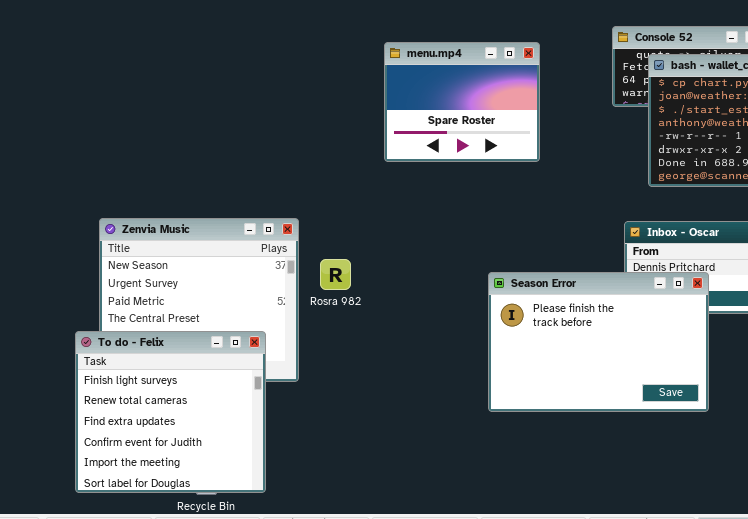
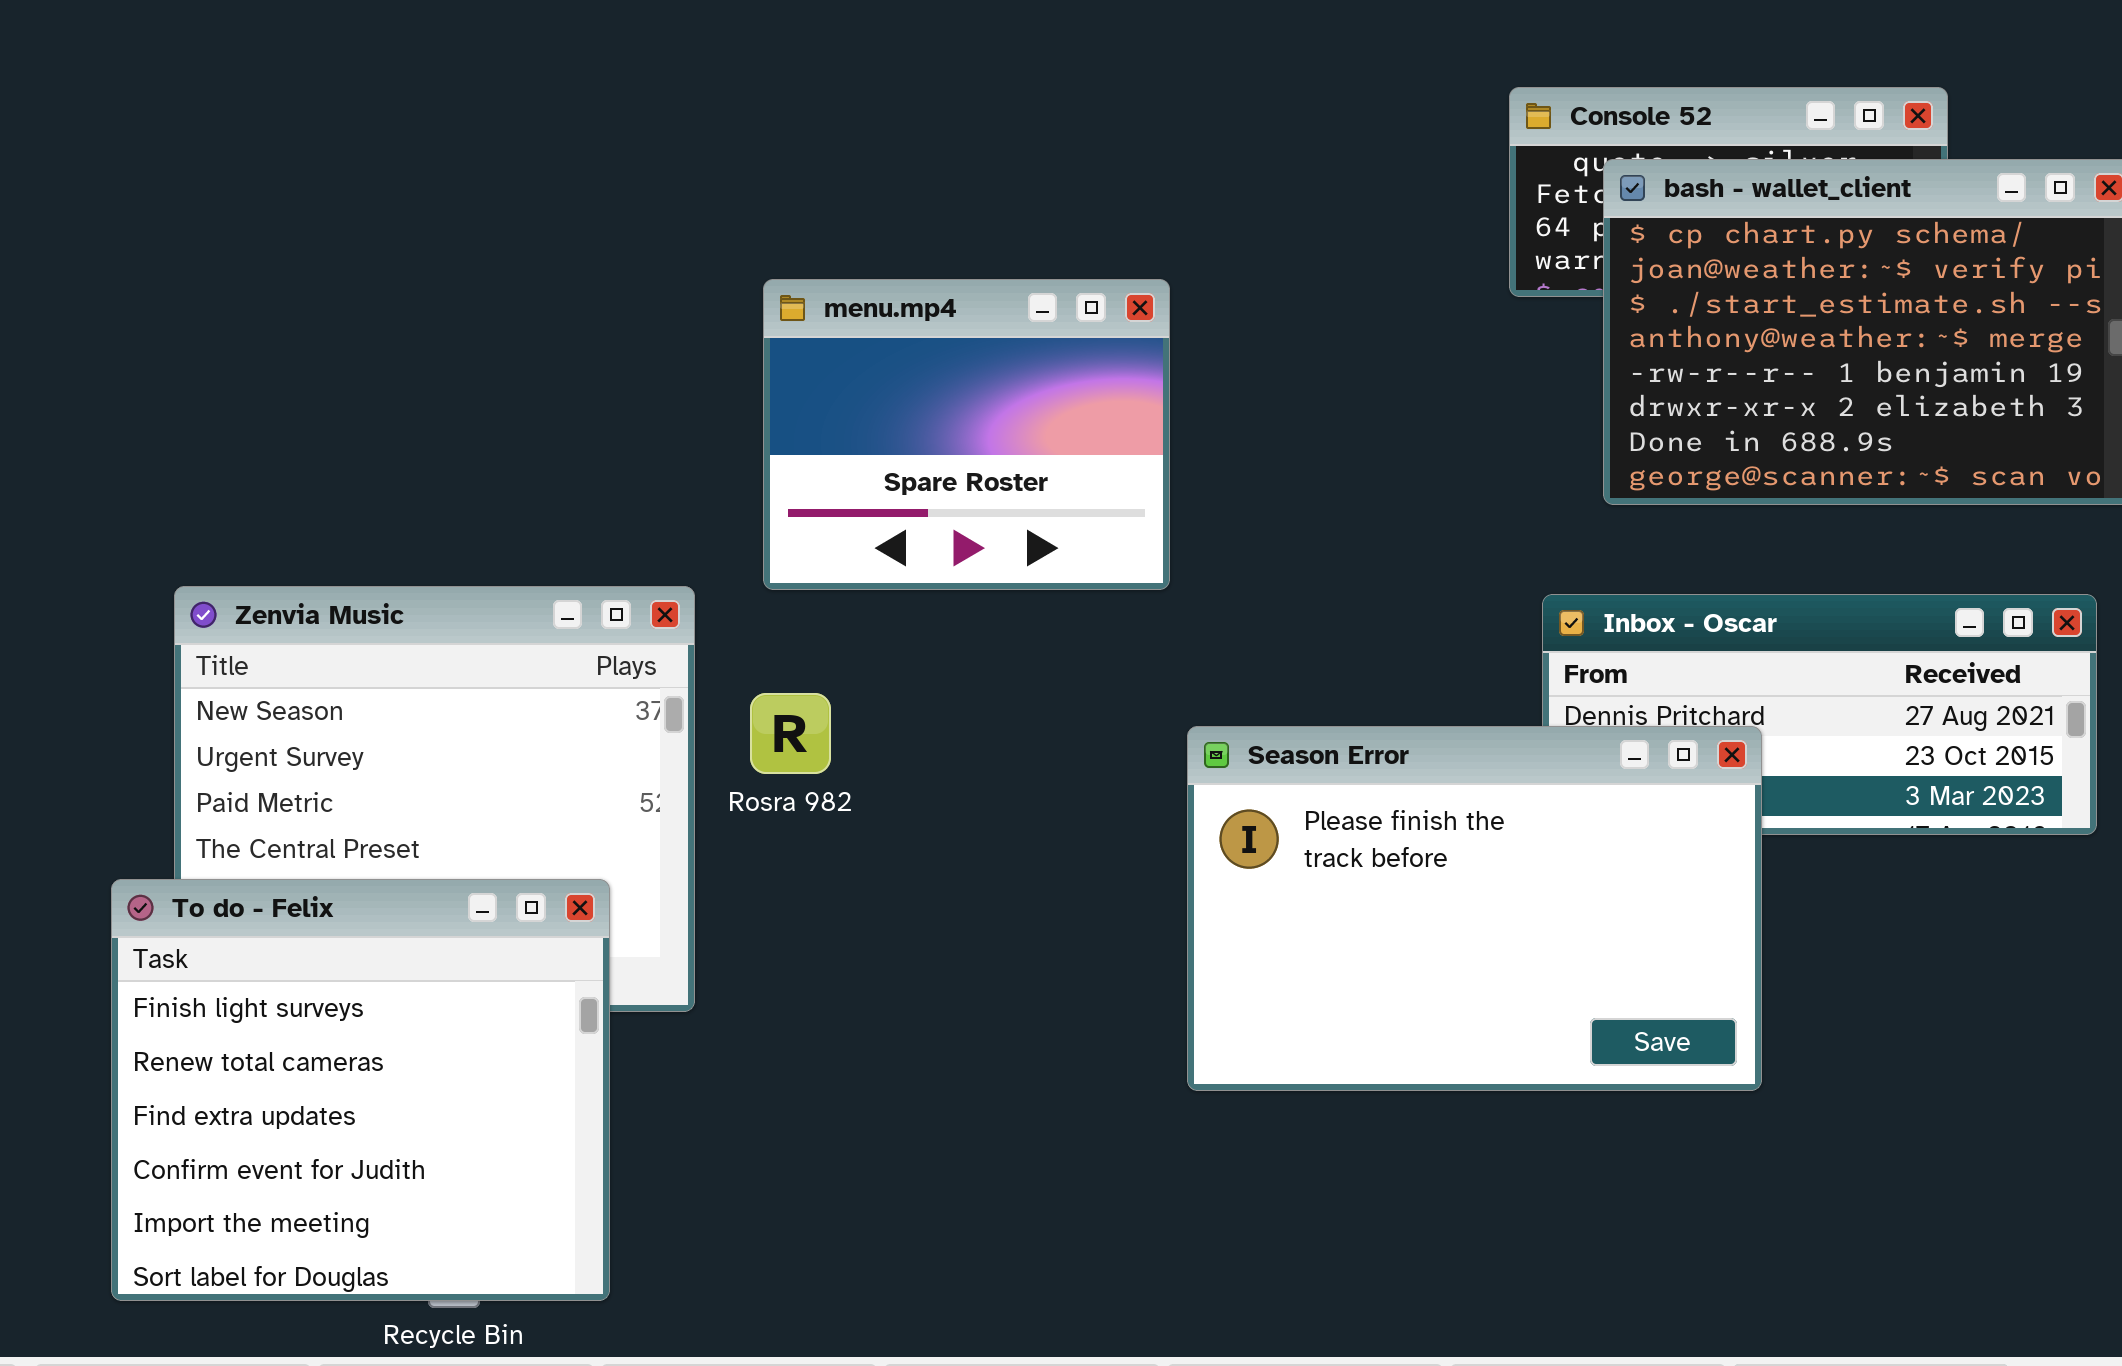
menu.mp4: [384,42,540,162] -> [763,279,1170,590], moved

